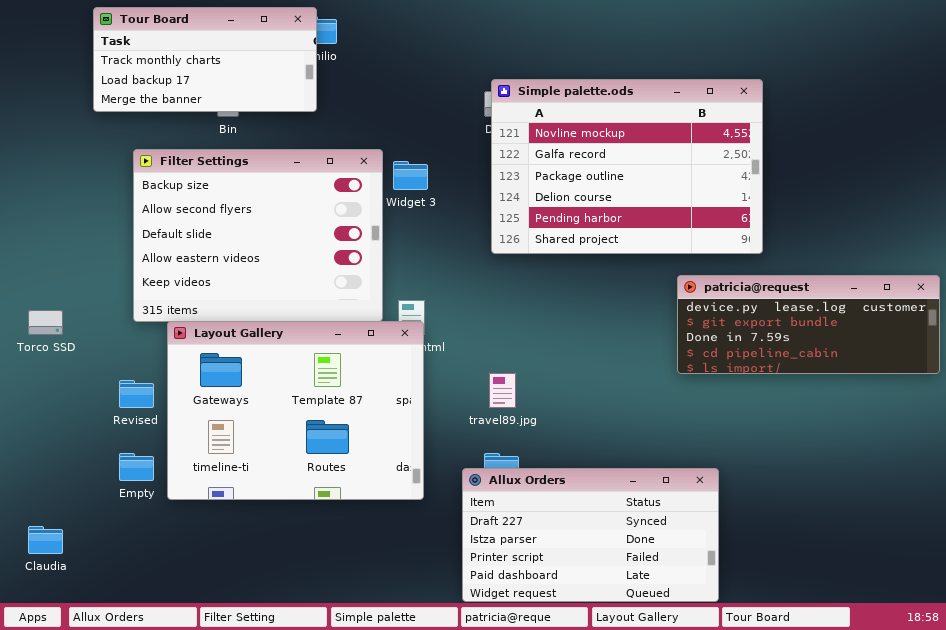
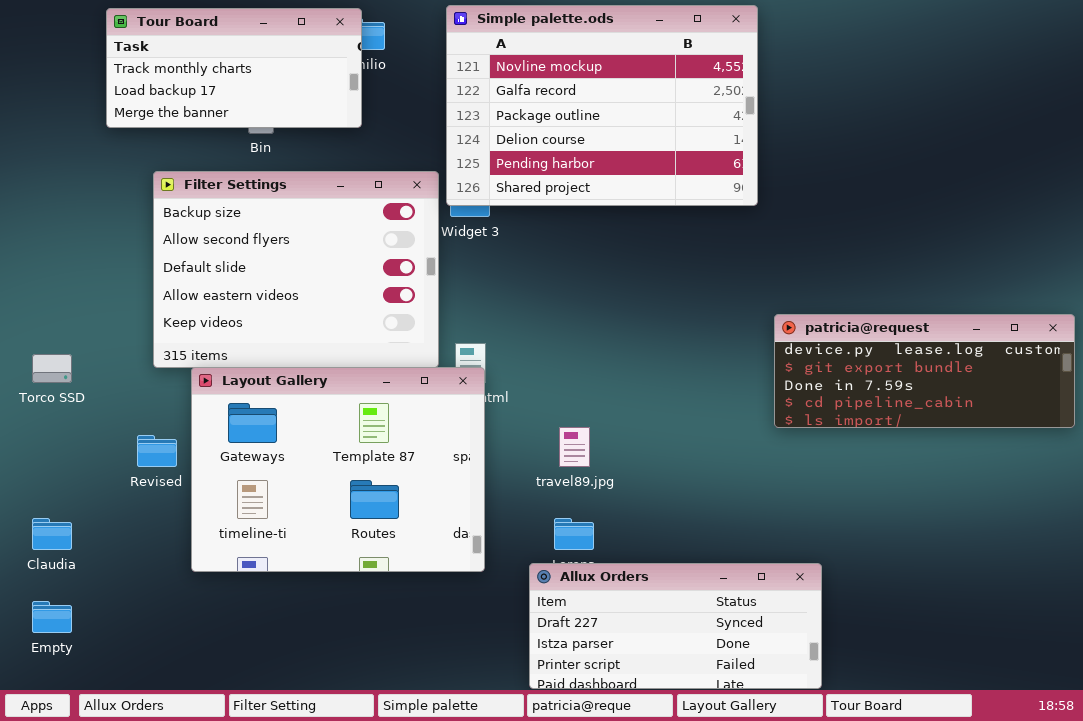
Simple palette.ods: [491,79,763,254] -> [446,5,758,206], moved
Empty: [119,453,154,481] -> [32,601,72,633], moved
Allux Orders: [462,468,719,602] -> [529,563,822,689], resized
Claudia: [28,526,63,554] -> [32,518,72,550], moved

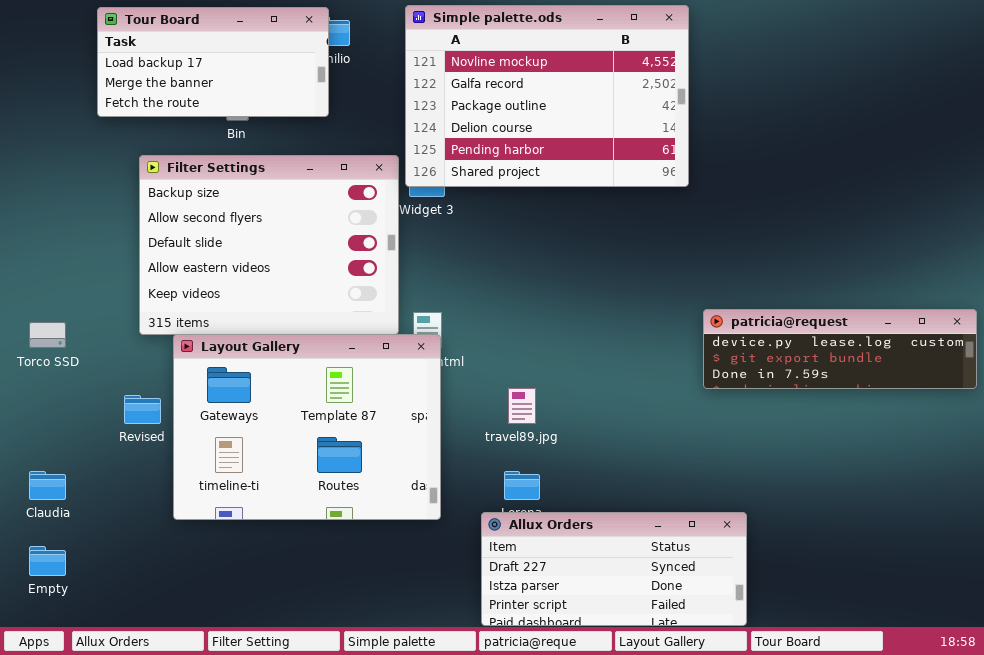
Tour Board: [106,8,362,128] -> [97,7,329,117], scrolled down 1 row
patricia@request: [774,314,1075,428] -> [703,309,977,389], resized

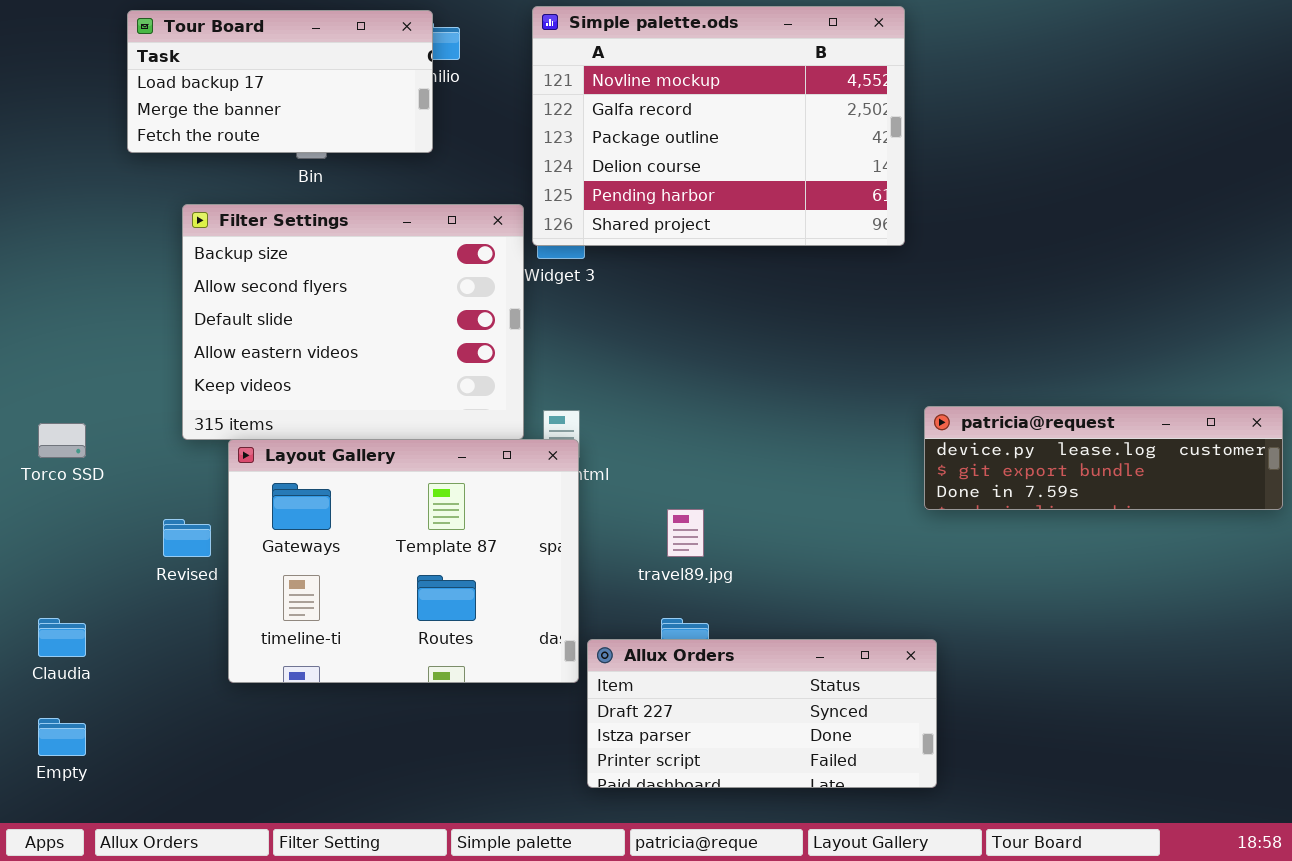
Allux Orders: [481,512,747,626] -> [587,639,937,788], moved

